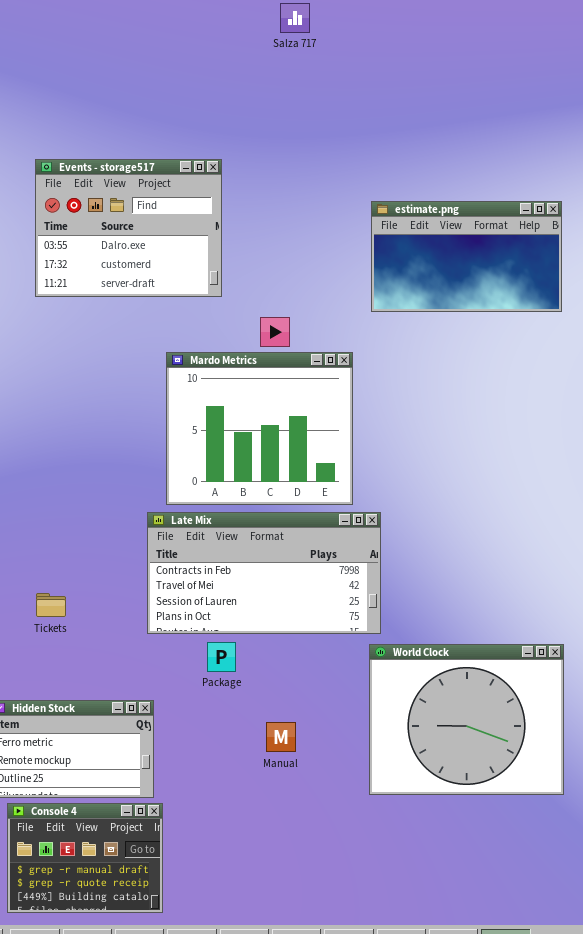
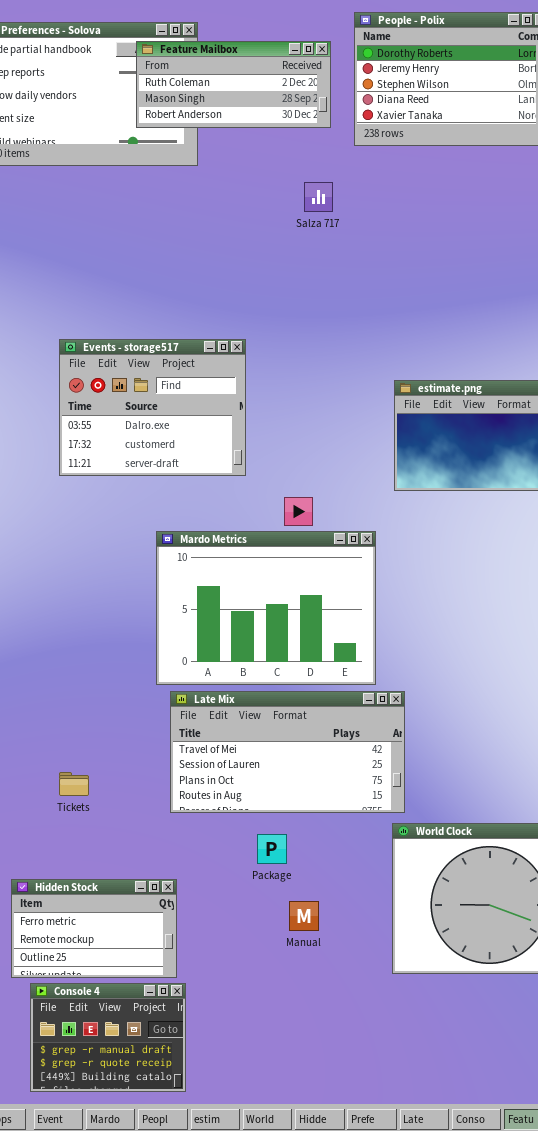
Mardo Metrics: [166,352,353,505] -> [156,531,376,685], resized
Late Mix: [147,512,381,634] -> [170,691,405,813], scrolled down 1 row
Package: [207,642,236,672] -> [257,834,287,864], moved

